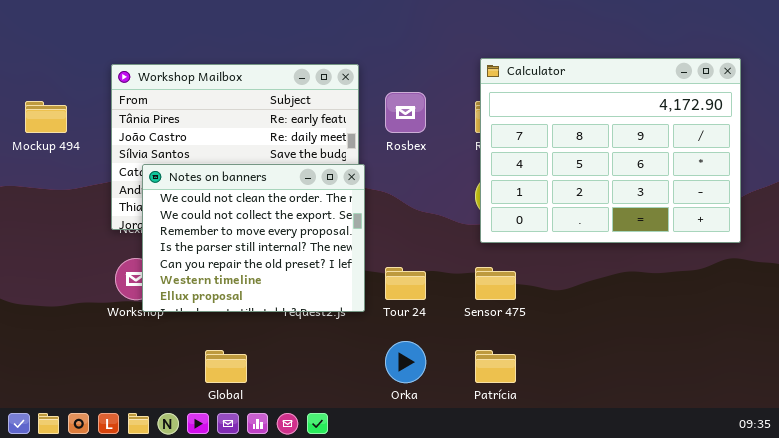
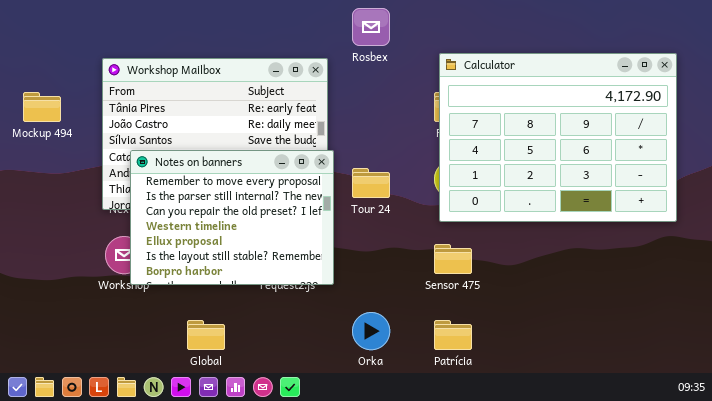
Rosbex: [385,92,426,133] -> [352,8,390,46], moved
Notes on banners: [142,164,365,312] -> [130,150,334,285], scrolled down 2 rows
Tour 24: [385,267,426,300] -> [352,168,390,198], moved

